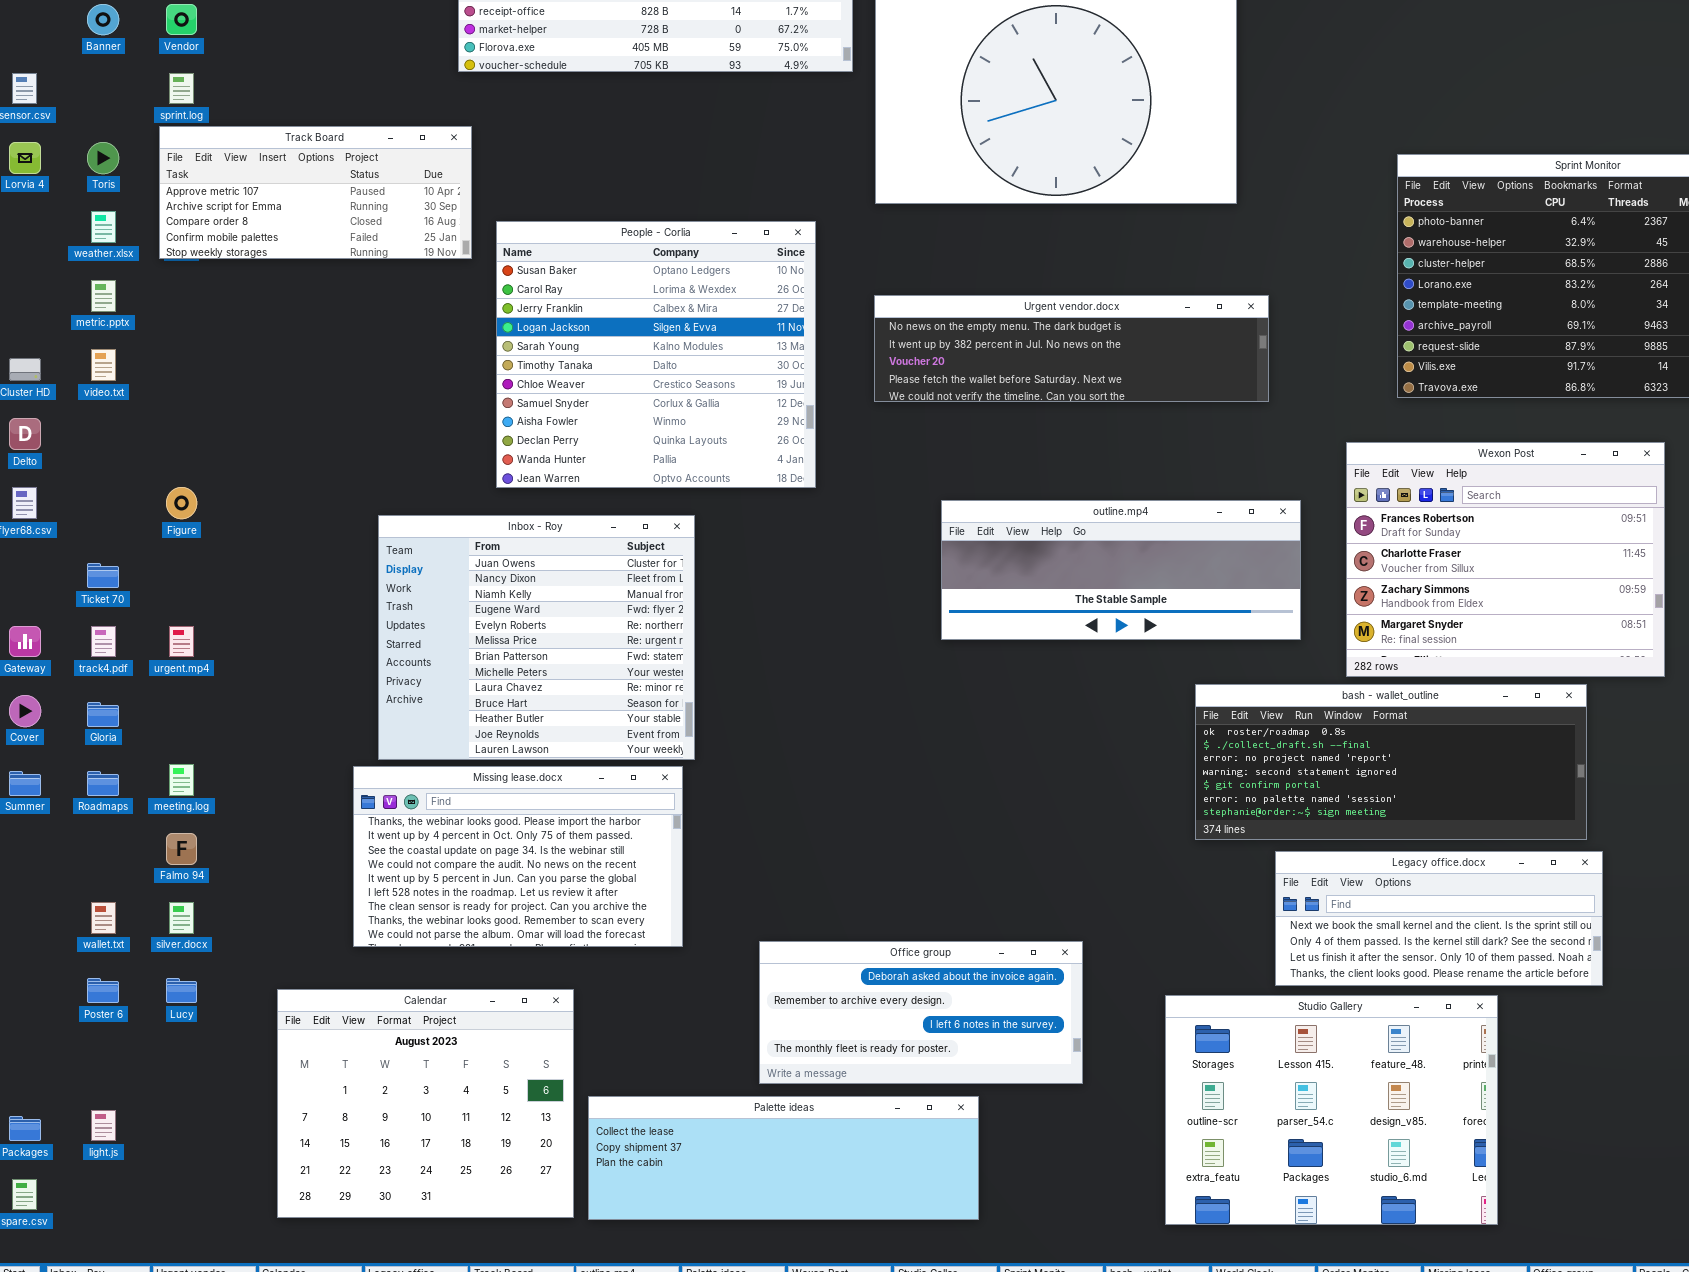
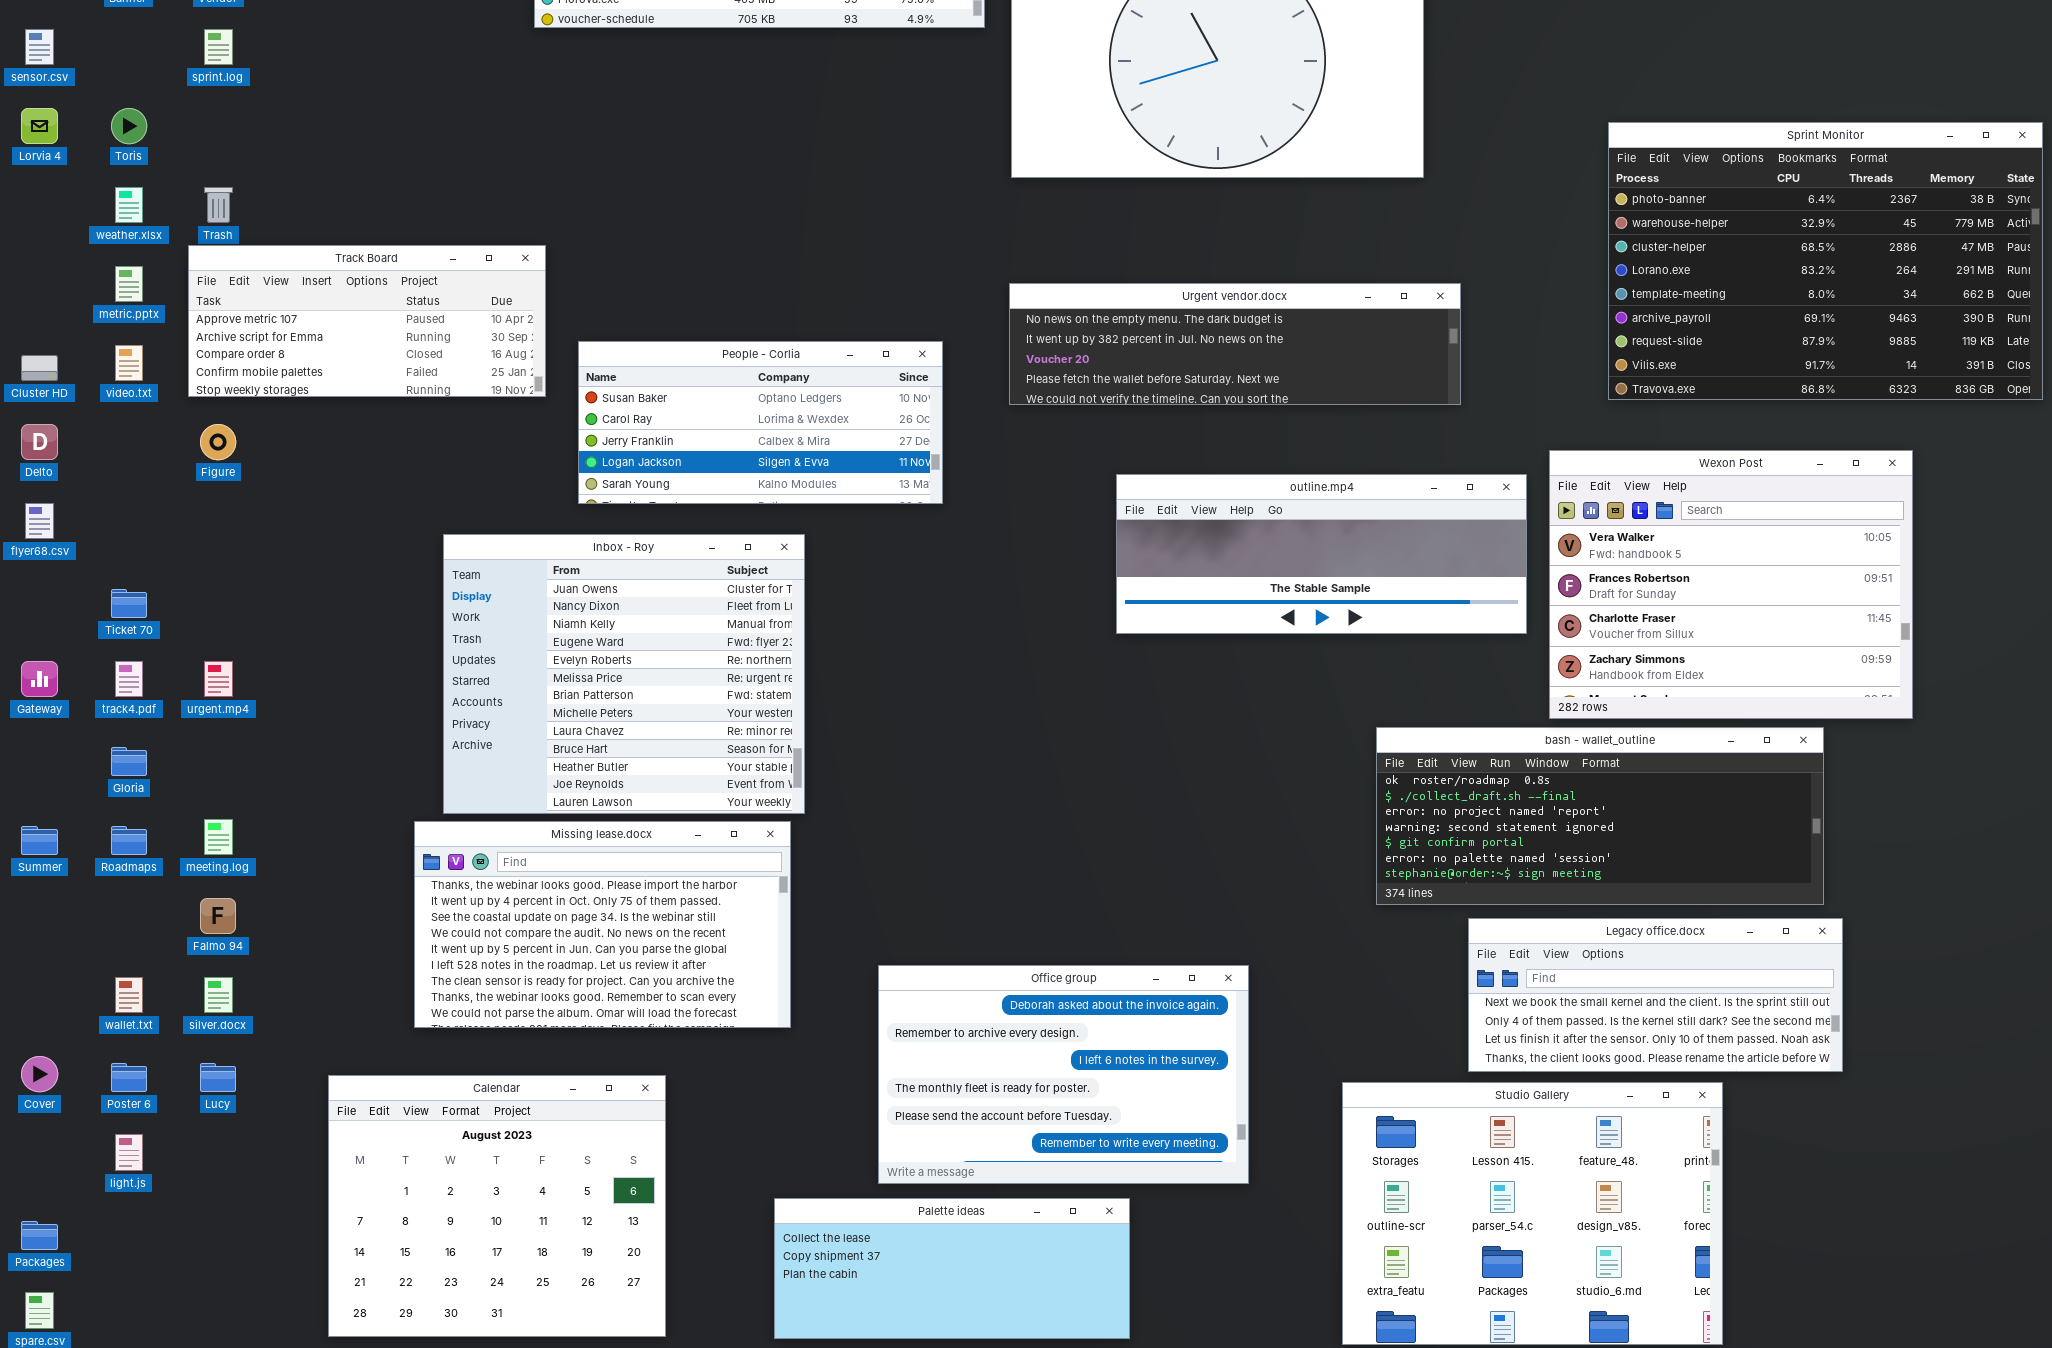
Track Board: [159,126,472,259] -> [188,245,546,397], moved
People - Corlia: [496,221,816,488] -> [578,341,943,504], resized
Wexon Post: [1346,442,1665,677] -> [1549,450,1913,719], scrolled up 1 row
Figure: [166,487,197,519] -> [200,424,236,460], moved
outline.mp4: [941,500,1301,640] -> [1116,474,1527,634], moved
Cover: [9,695,41,727] -> [21,1056,58,1092], moved
Office group: [759,941,1083,1084] -> [878,965,1249,1184], resized
Palette ideas: [588,1096,979,1220] -> [774,1198,1130,1339], resized
light.js: [91,1110,116,1141] -> [115,1134,143,1171], moved

